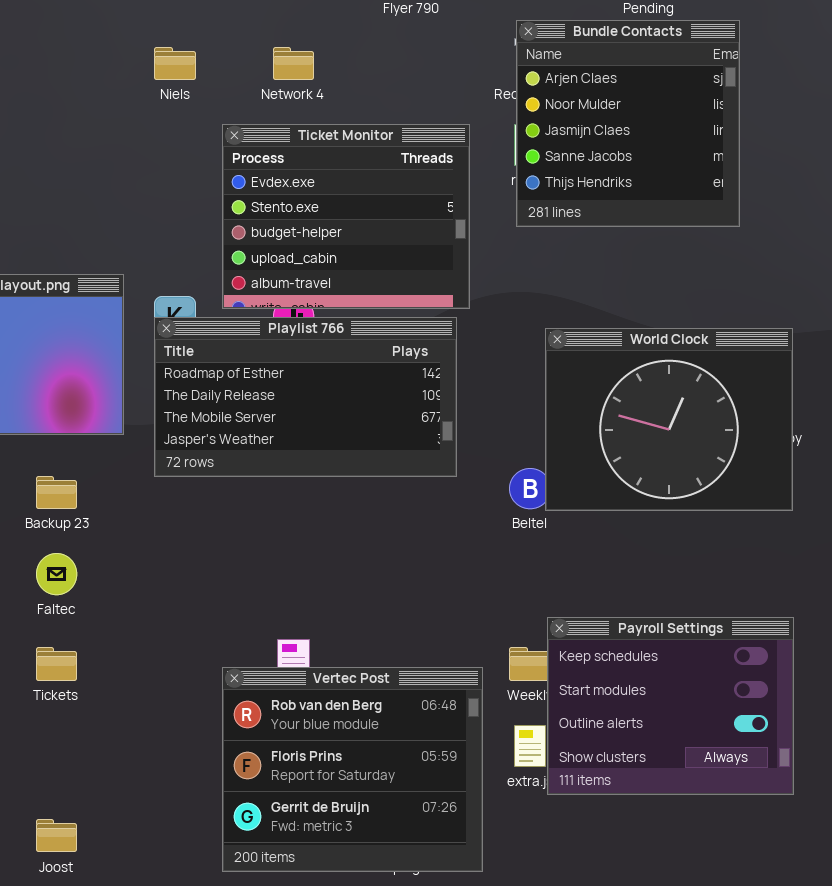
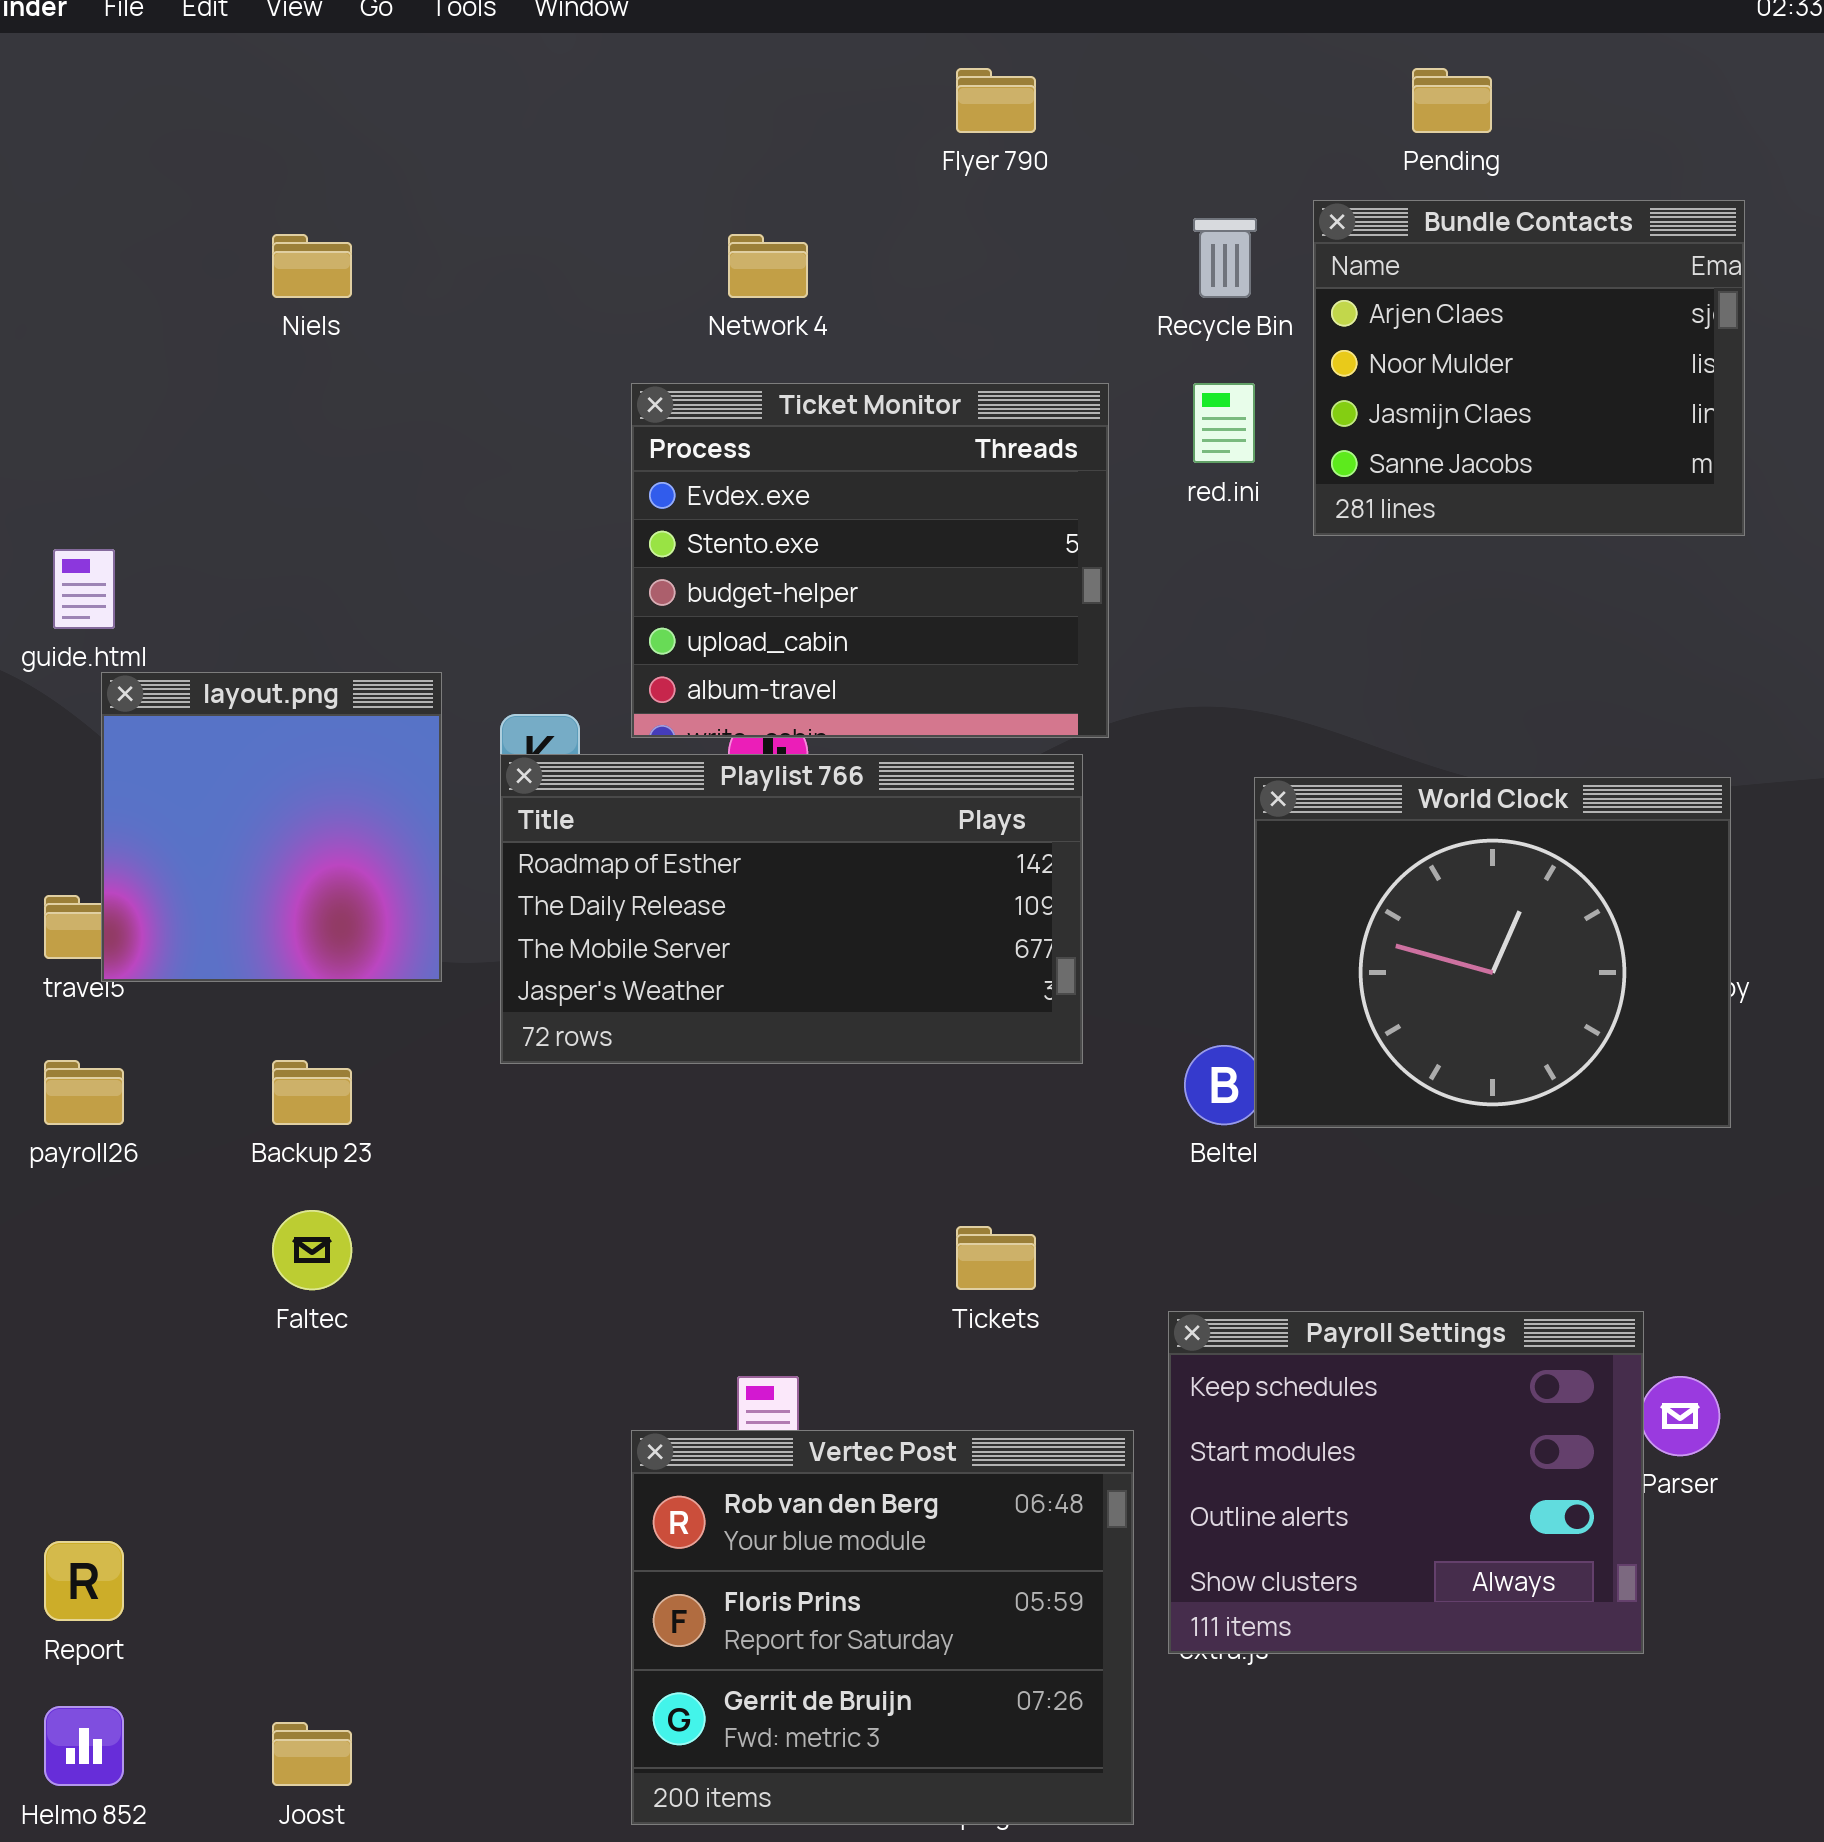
Bundle Contacts: [516,20,740,227] -> [1313,200,1745,536], moved, resized
Niels: [154,47,196,80] -> [272,234,352,298], moved
Payroll Settings: [547,617,794,795] -> [1168,1311,1644,1654], moved
Tickets: [36,647,77,681] -> [956,1226,1036,1290], moved

